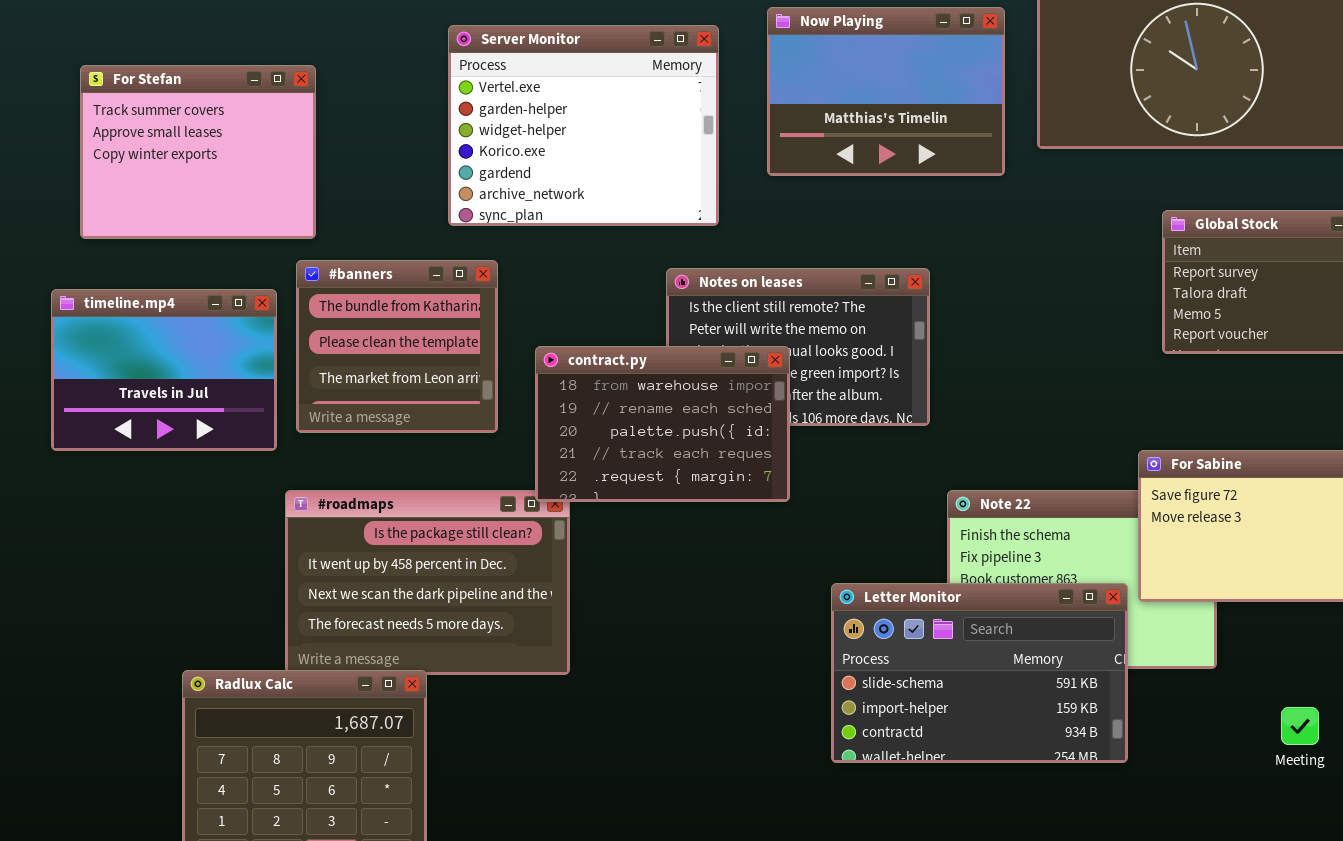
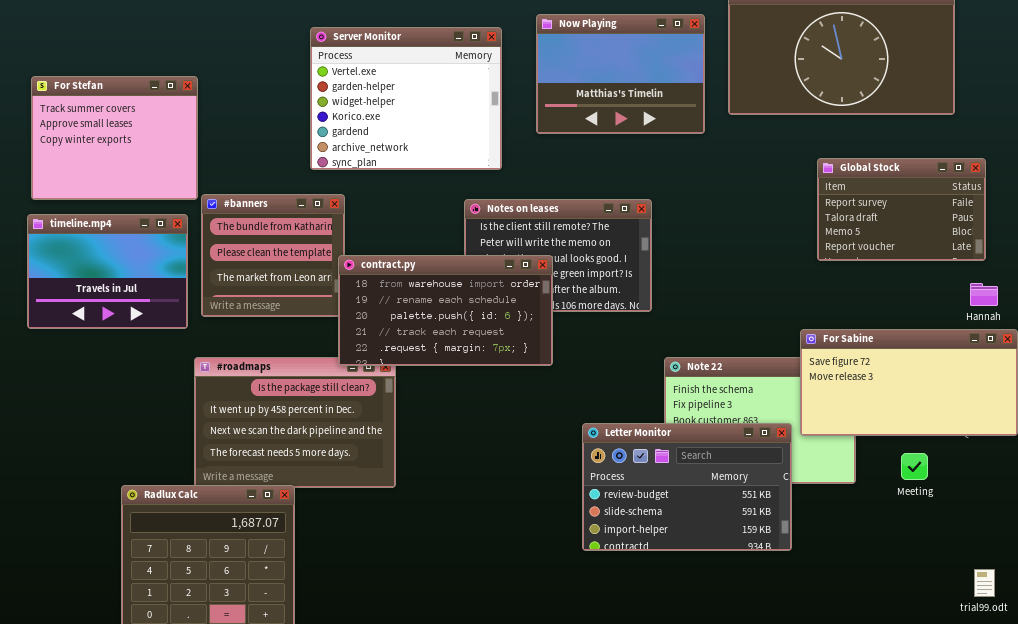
For Stefan: [80,65,316,239] -> [31,76,198,200], moved
contract.py: [535,346,790,502] -> [338,255,553,366], resized
Letter Monitor: [831,583,1128,763] -> [582,423,792,551], scrolled up 1 row
Meeting: [1281,707,1319,745] -> [901,453,928,480], moved

